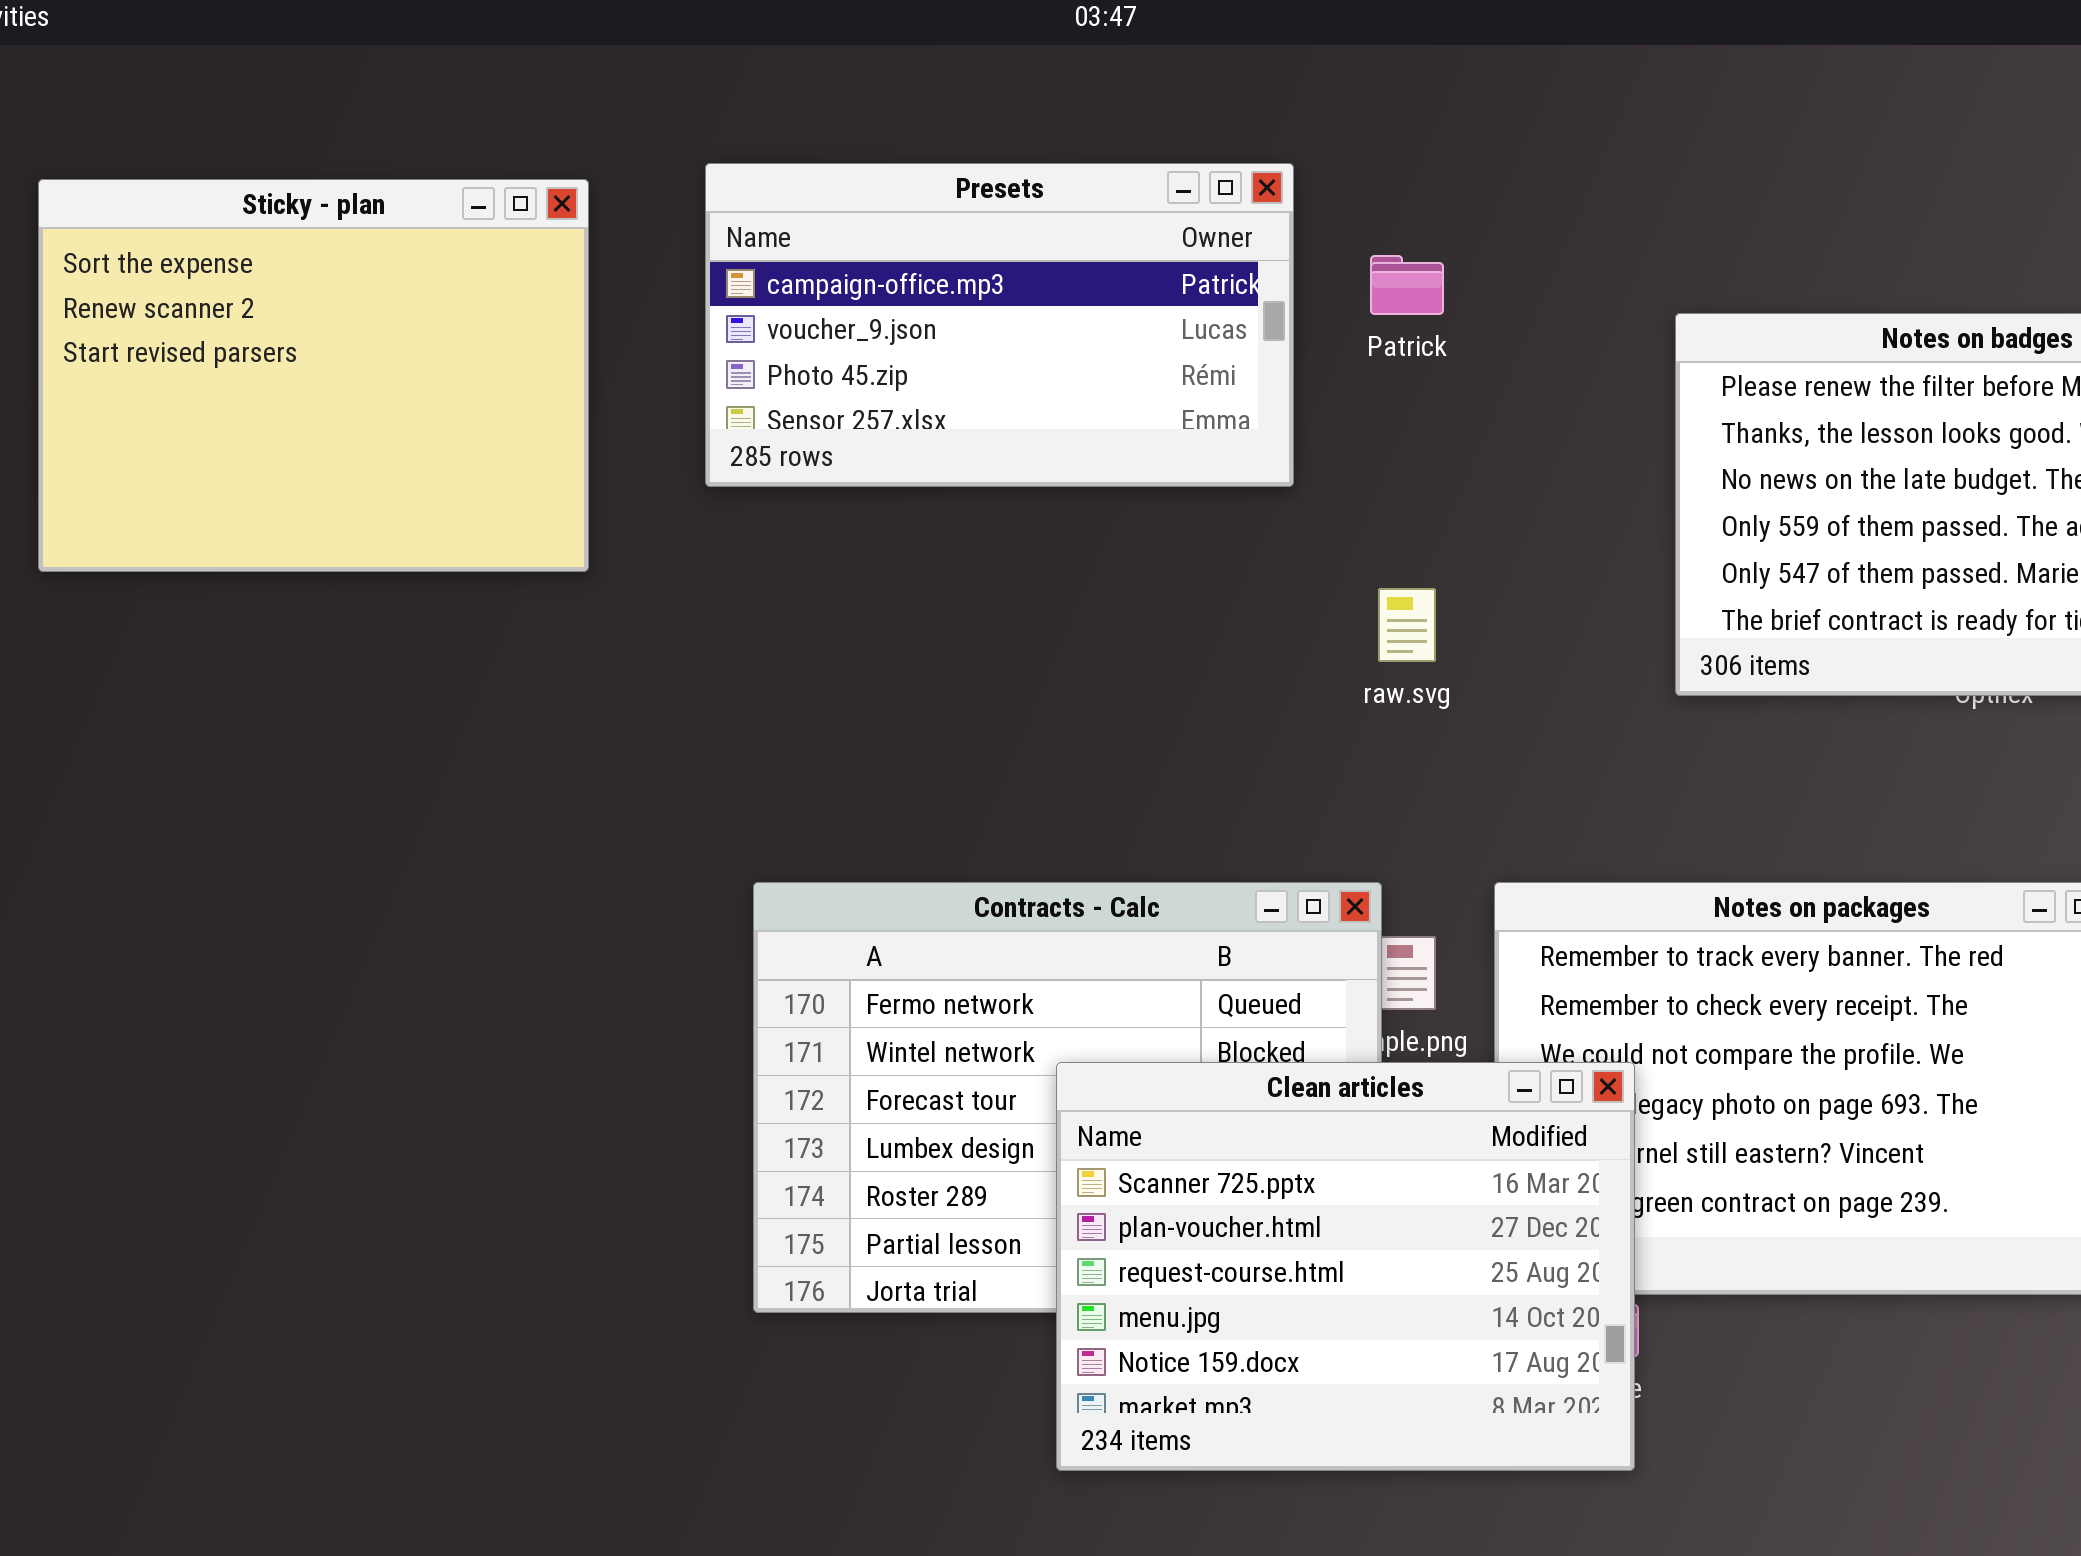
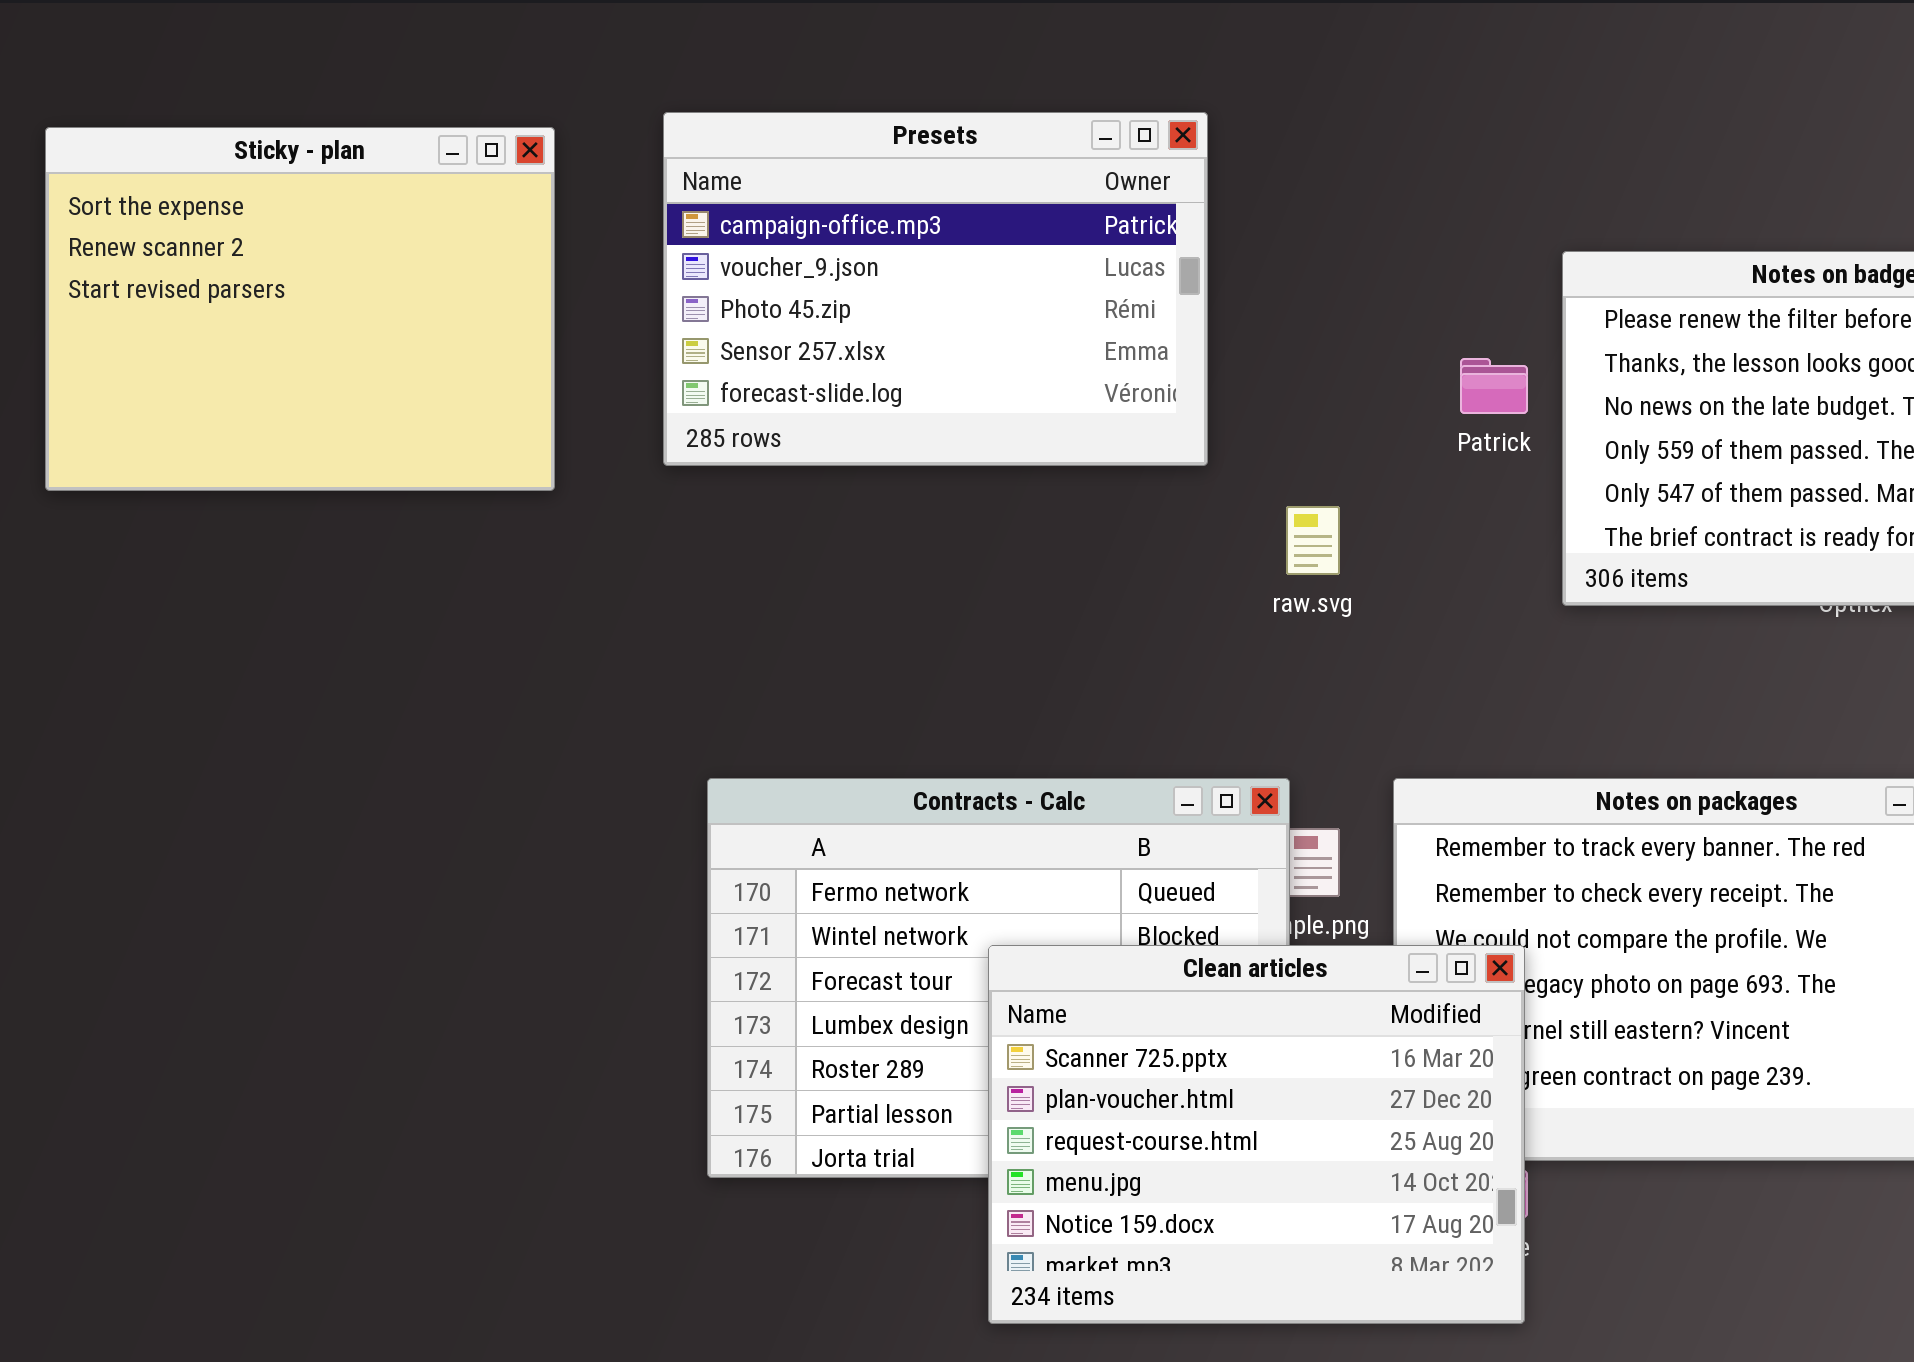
Presets: [705,163,1294,487] -> [663,112,1208,466], resized
Patrick: [1370,255,1444,315] -> [1460,358,1528,414], moved

